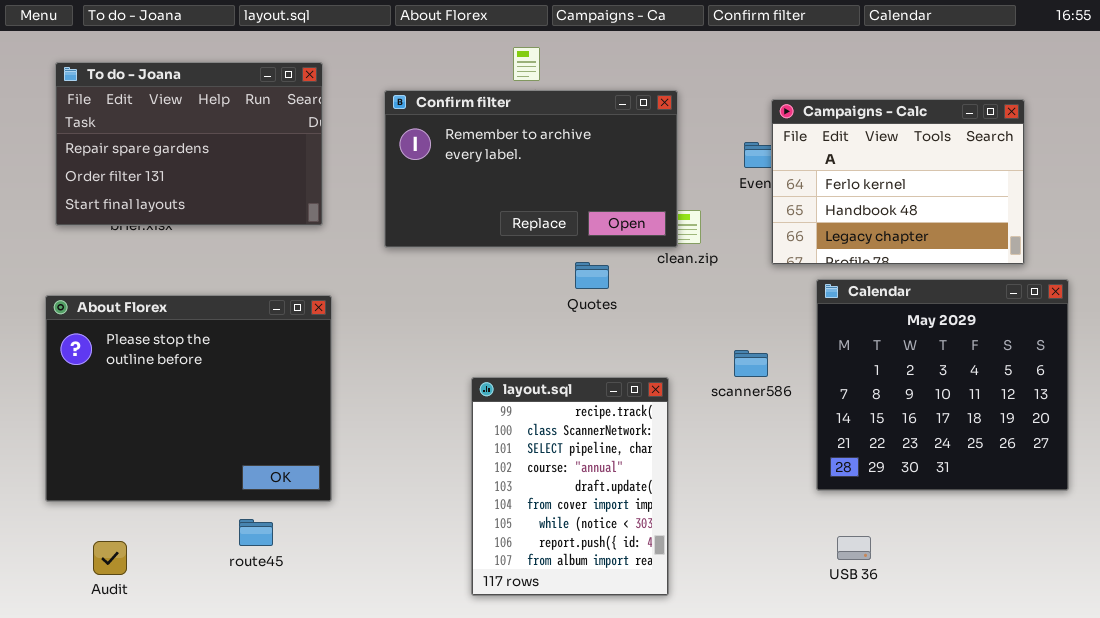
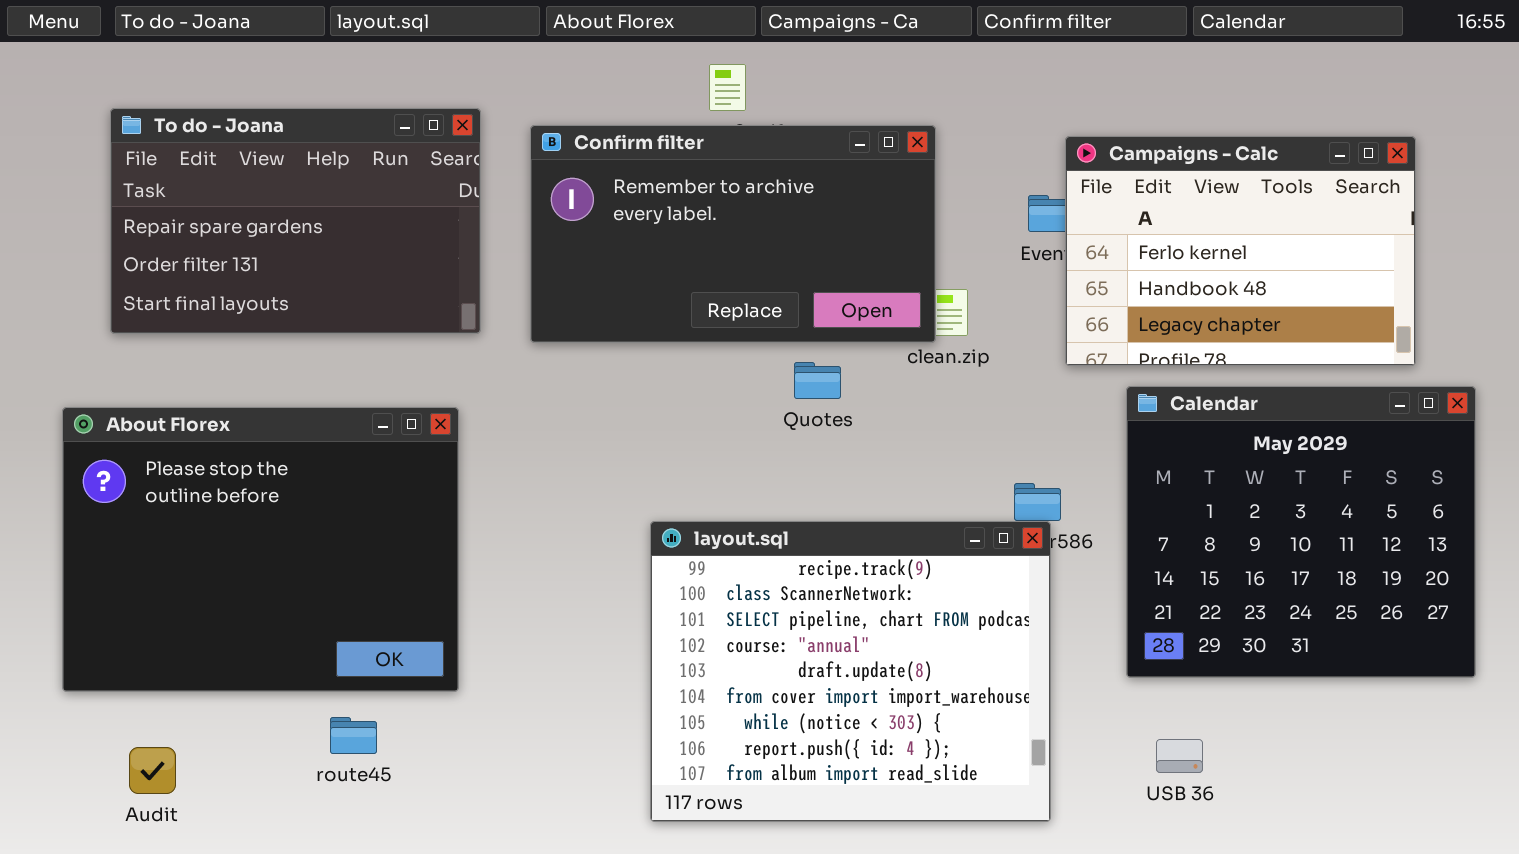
To do - Joana: [55,62,323,226] -> [110,108,481,334], moved
layout.sql: [471,377,669,596] -> [650,521,1051,822], resized

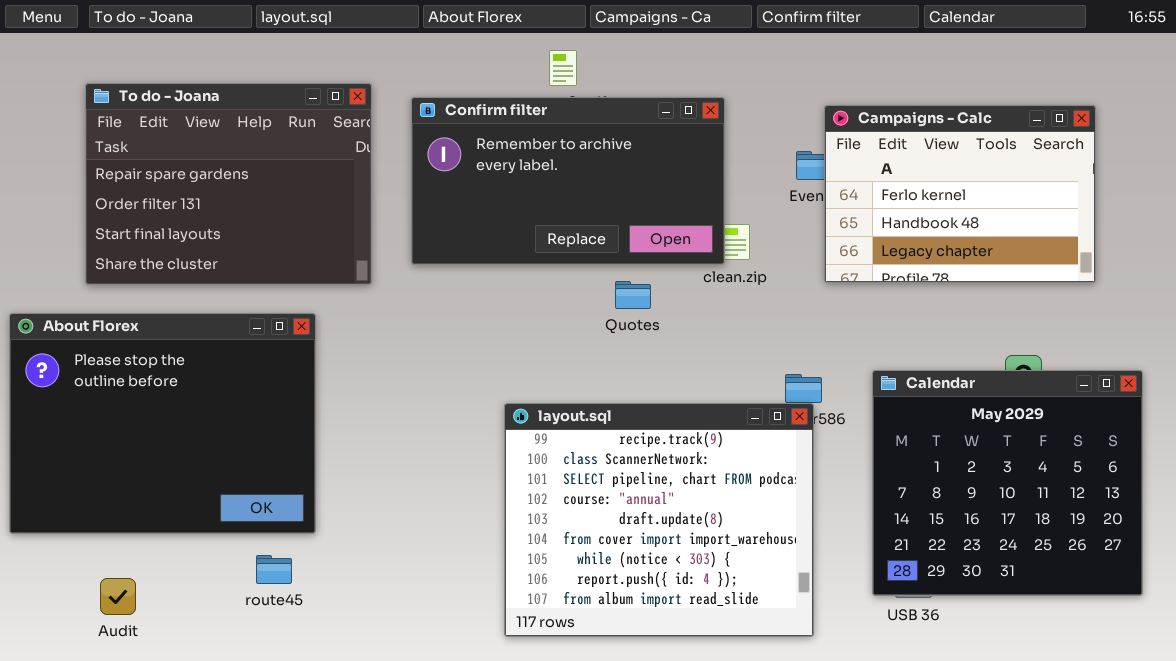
To do - Joana: [110,108,481,334] -> [85,83,372,285], resized
Calendar: [1126,386,1476,678] -> [872,370,1143,596], moved
About Florex: [62,407,459,692] -> [9,313,316,534], moved

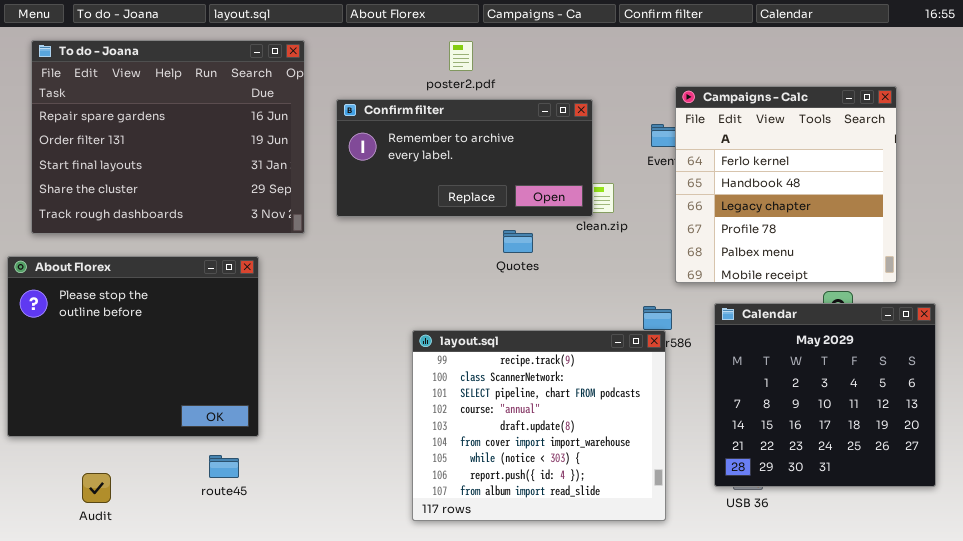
To do - Joana: [85,83,372,285] -> [31,40,305,234], resized
Confirm filter: [411,97,725,265] -> [336,99,593,217], resized
Campaigns - Calc: [824,105,1096,283] -> [675,86,897,283], resized

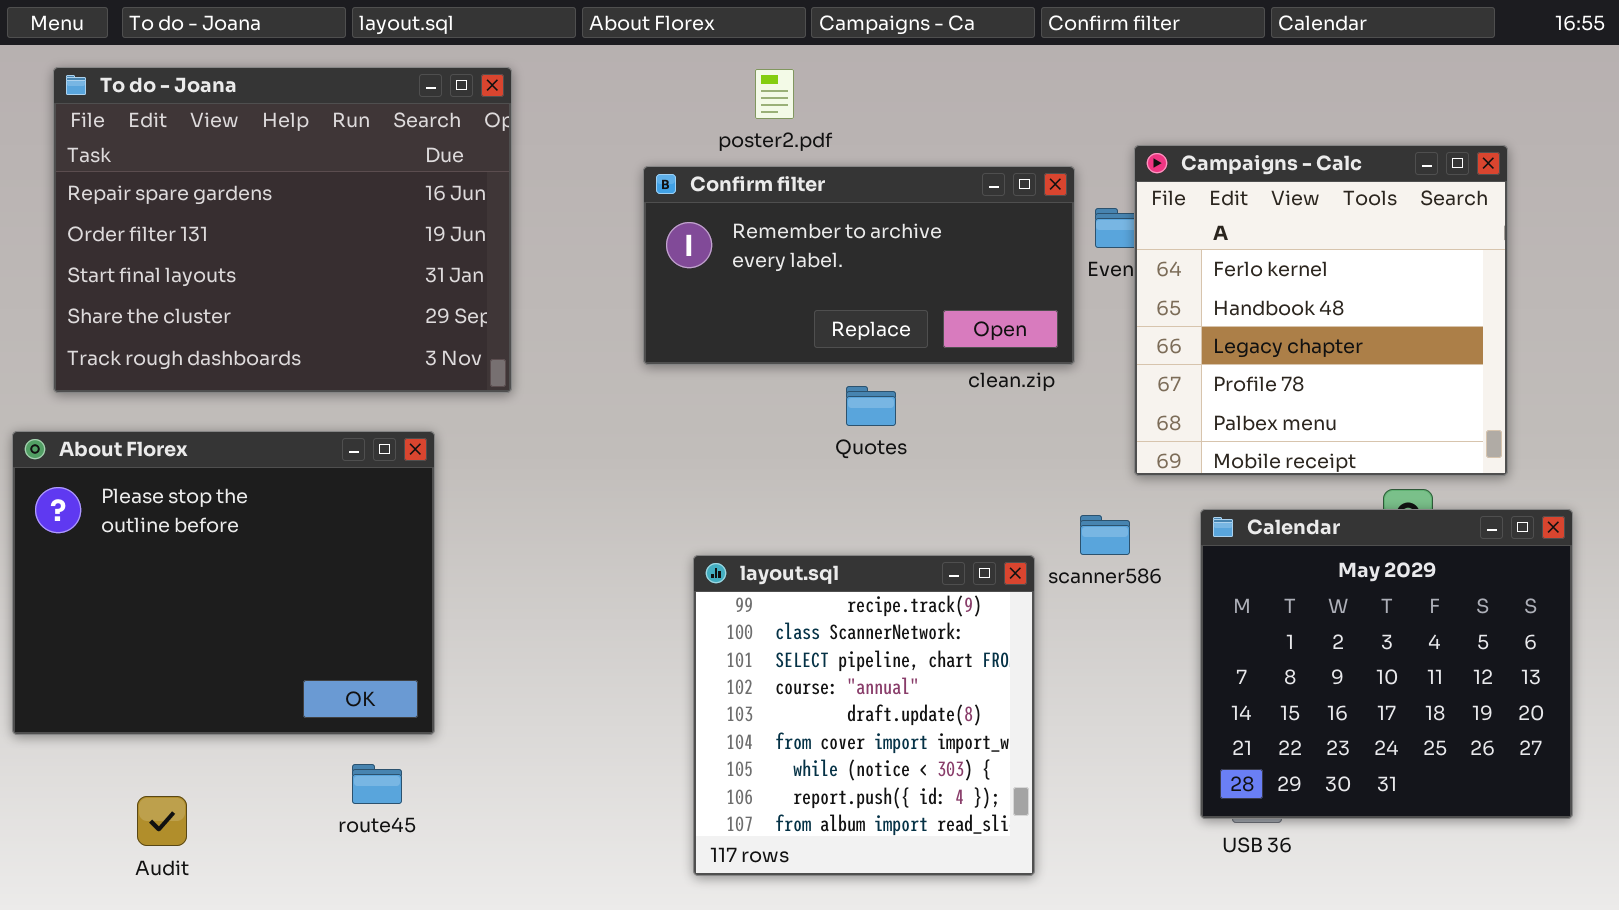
Confirm filter: [336,99,593,217] -> [643,166,1075,365], moved
layout.sql: [412,330,666,521] -> [693,555,1035,876], resized

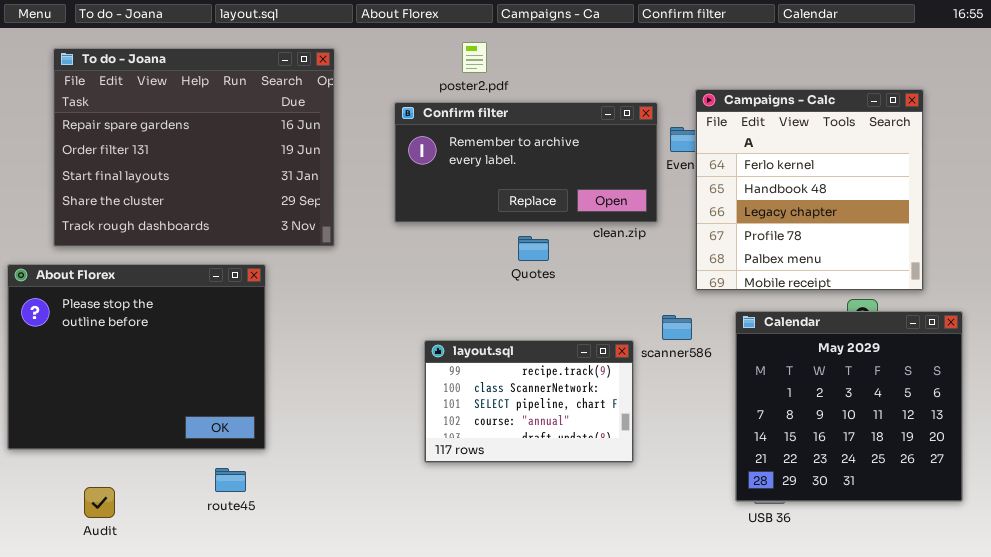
To do - Joana: [53,67,512,393] -> [53,48,335,247], moved
layout.sql: [693,555,1035,876] -> [424,340,634,463], resized

